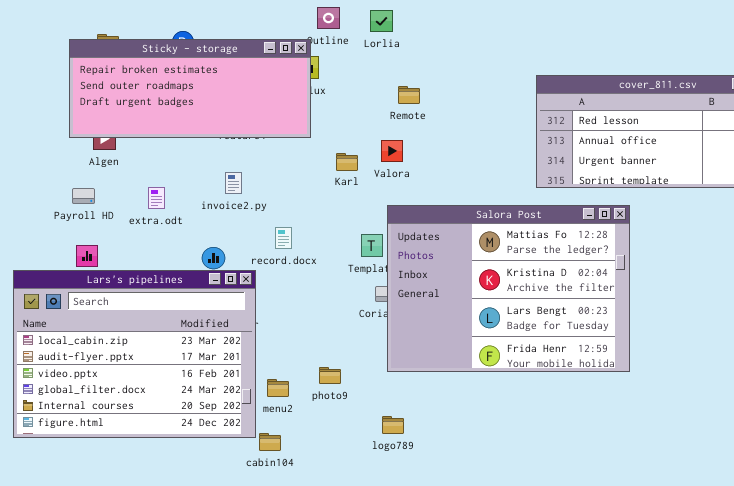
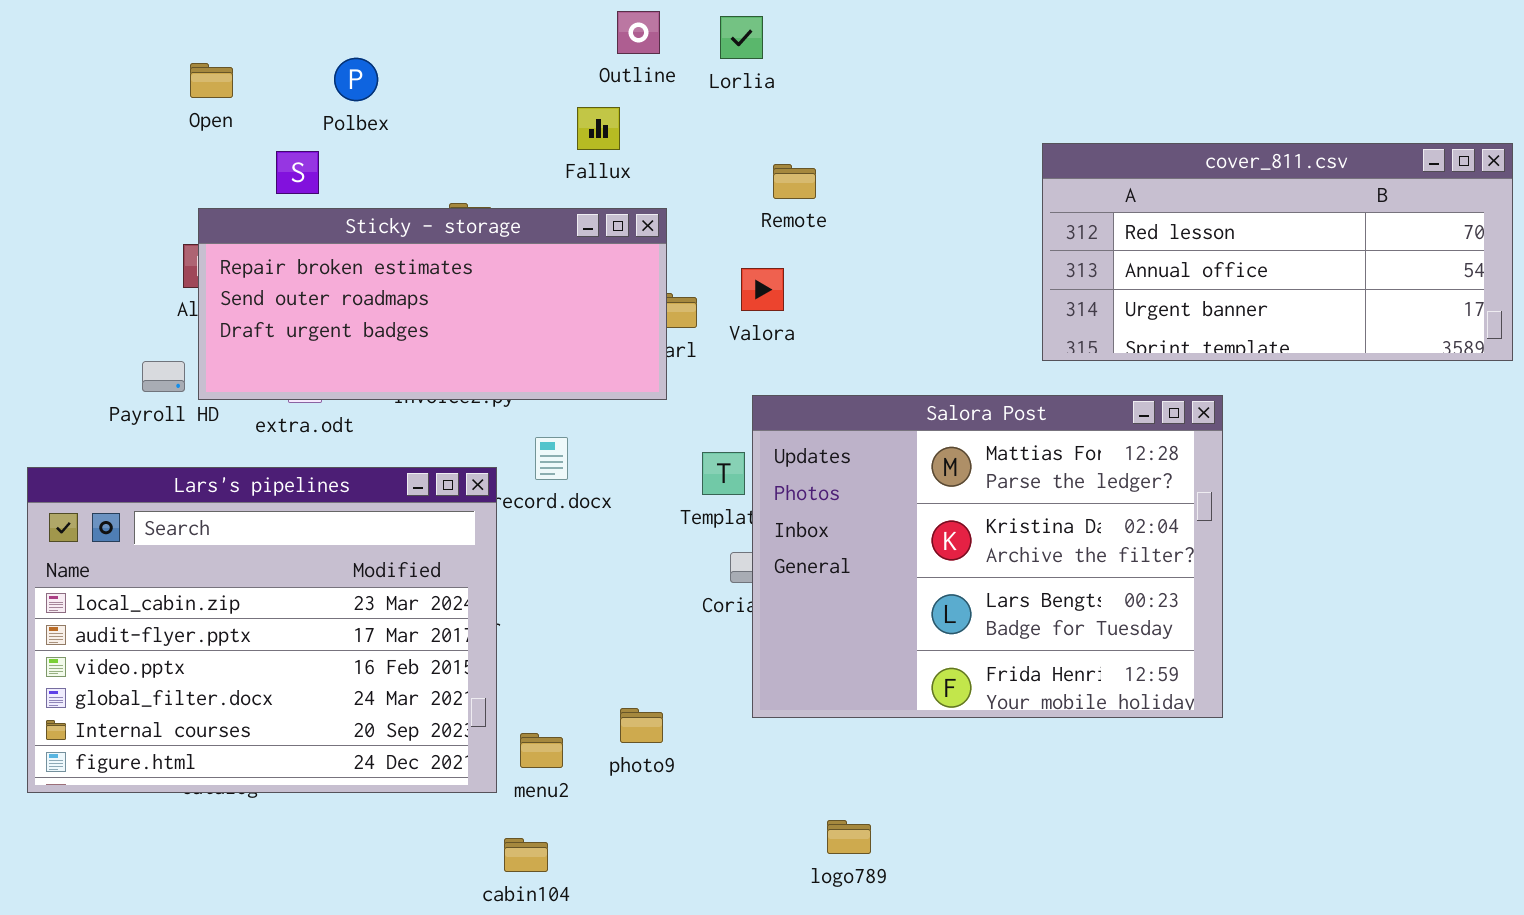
Sticky - storage: [69,39,311,138] -> [198,208,667,400], moved
Lars's pipelines: [13,270,256,438] -> [27,467,497,793], moved
logo789: [382,416,404,434] -> [827,820,871,854], moved

